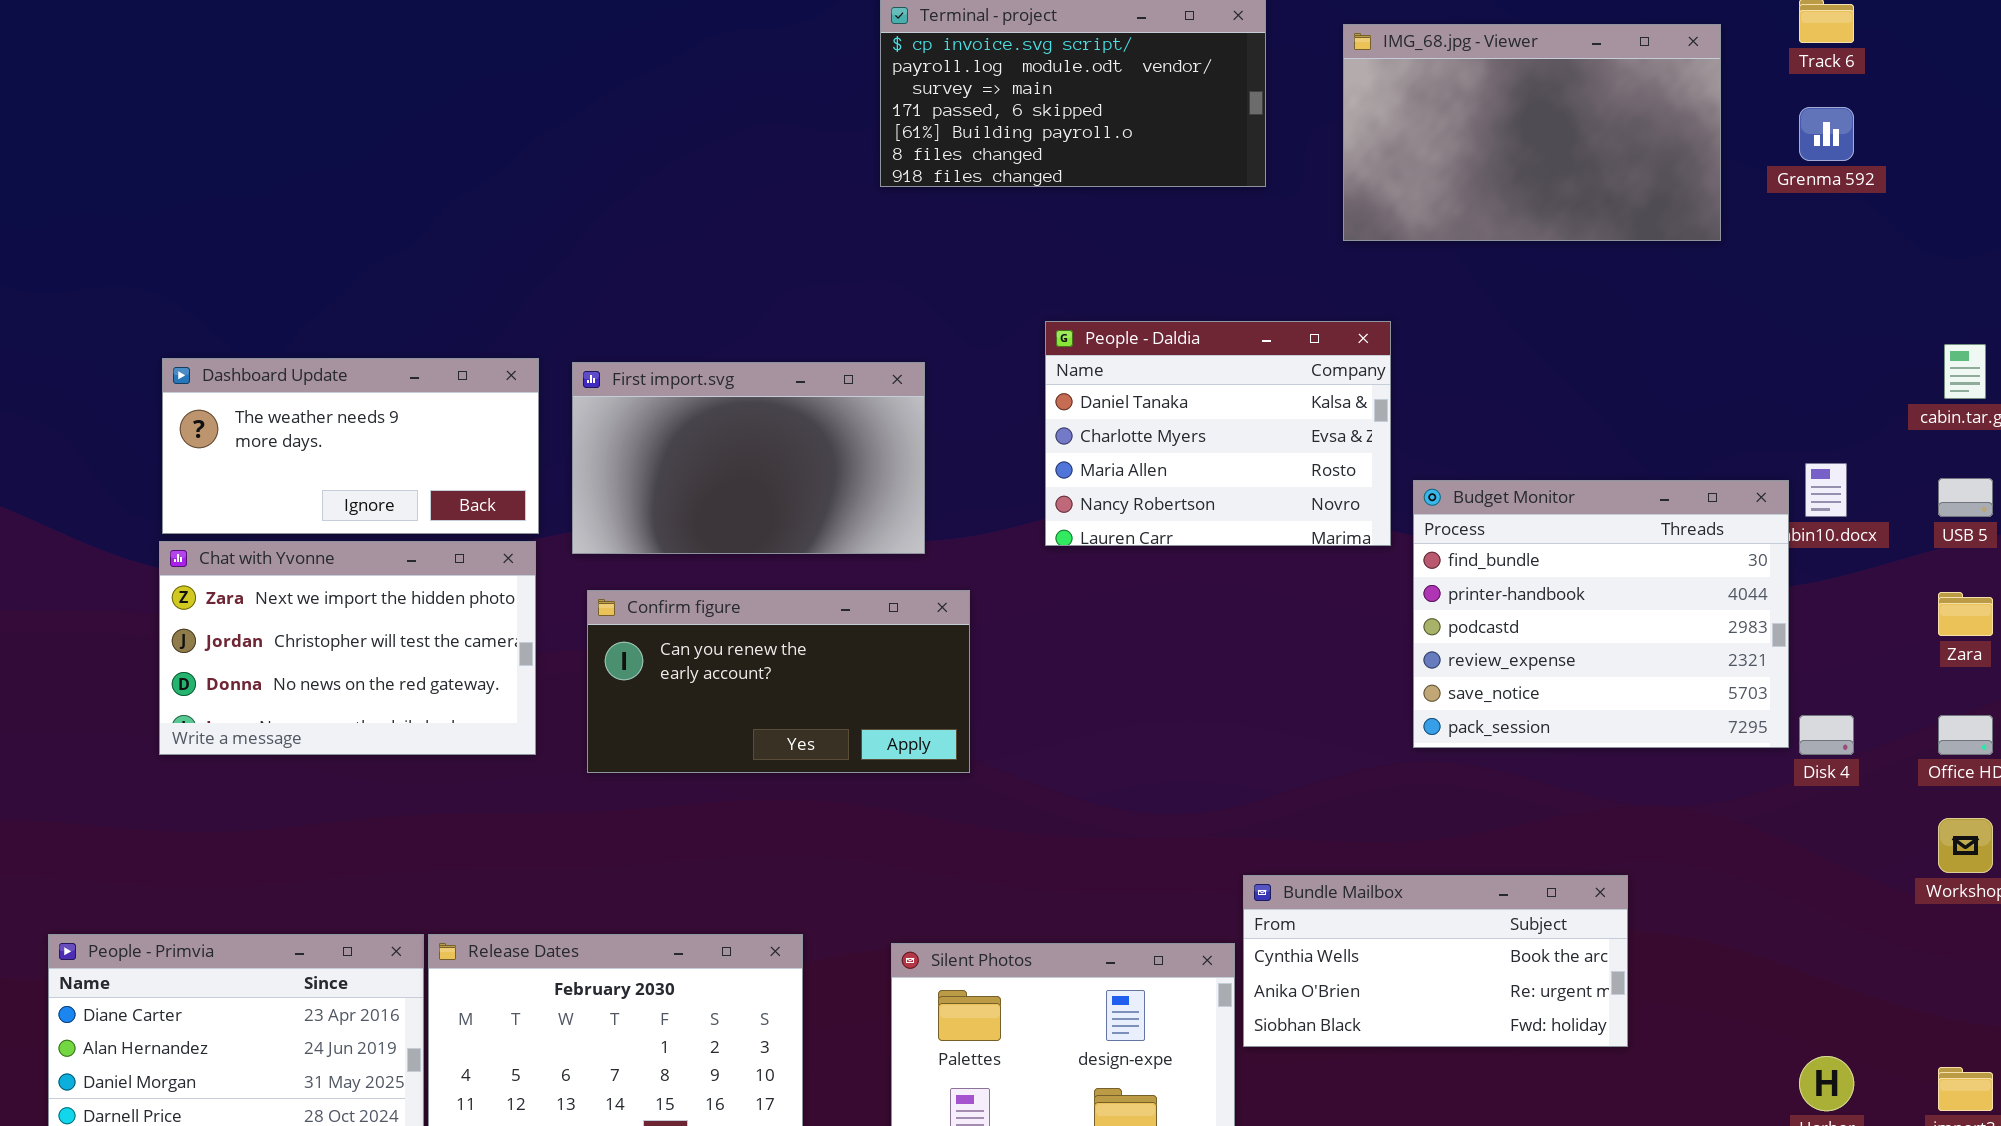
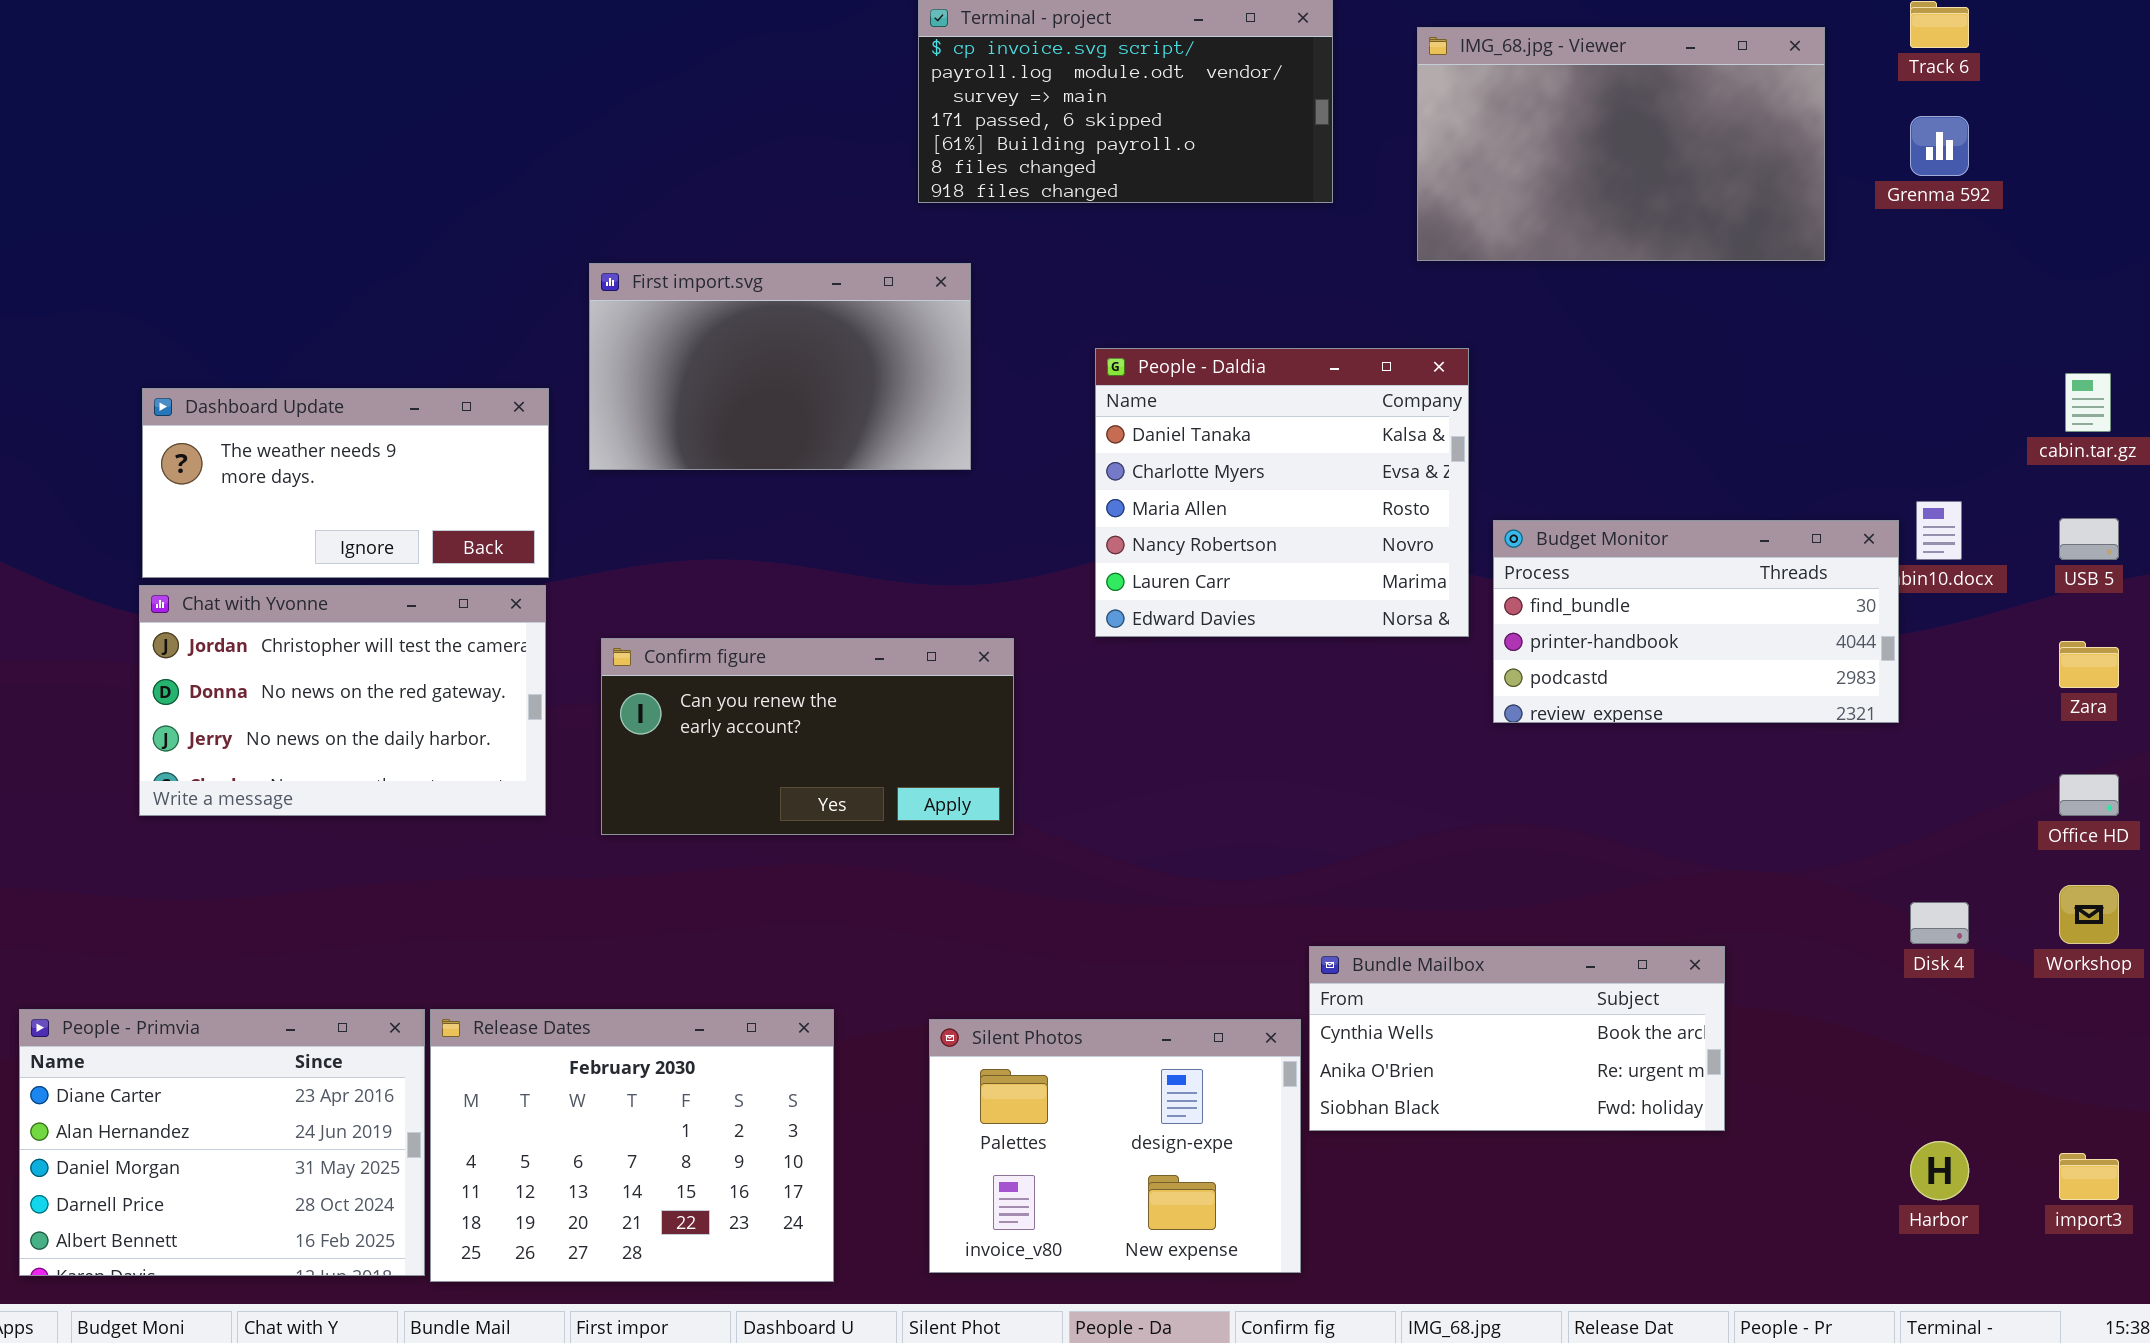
People - Daldia: [1045,321,1391,546] -> [1095,348,1469,637], resized
First import.svg: [572,362,925,554] -> [589,263,971,470], moved
Budget Monitor: [1413,480,1789,748] -> [1493,520,1899,723], resized
Chat with Yvonne: [159,541,536,755] -> [139,585,546,816], scrolled down 1 row
Disk 4: [1799,715,1854,755] -> [1910,902,1969,944], moved

